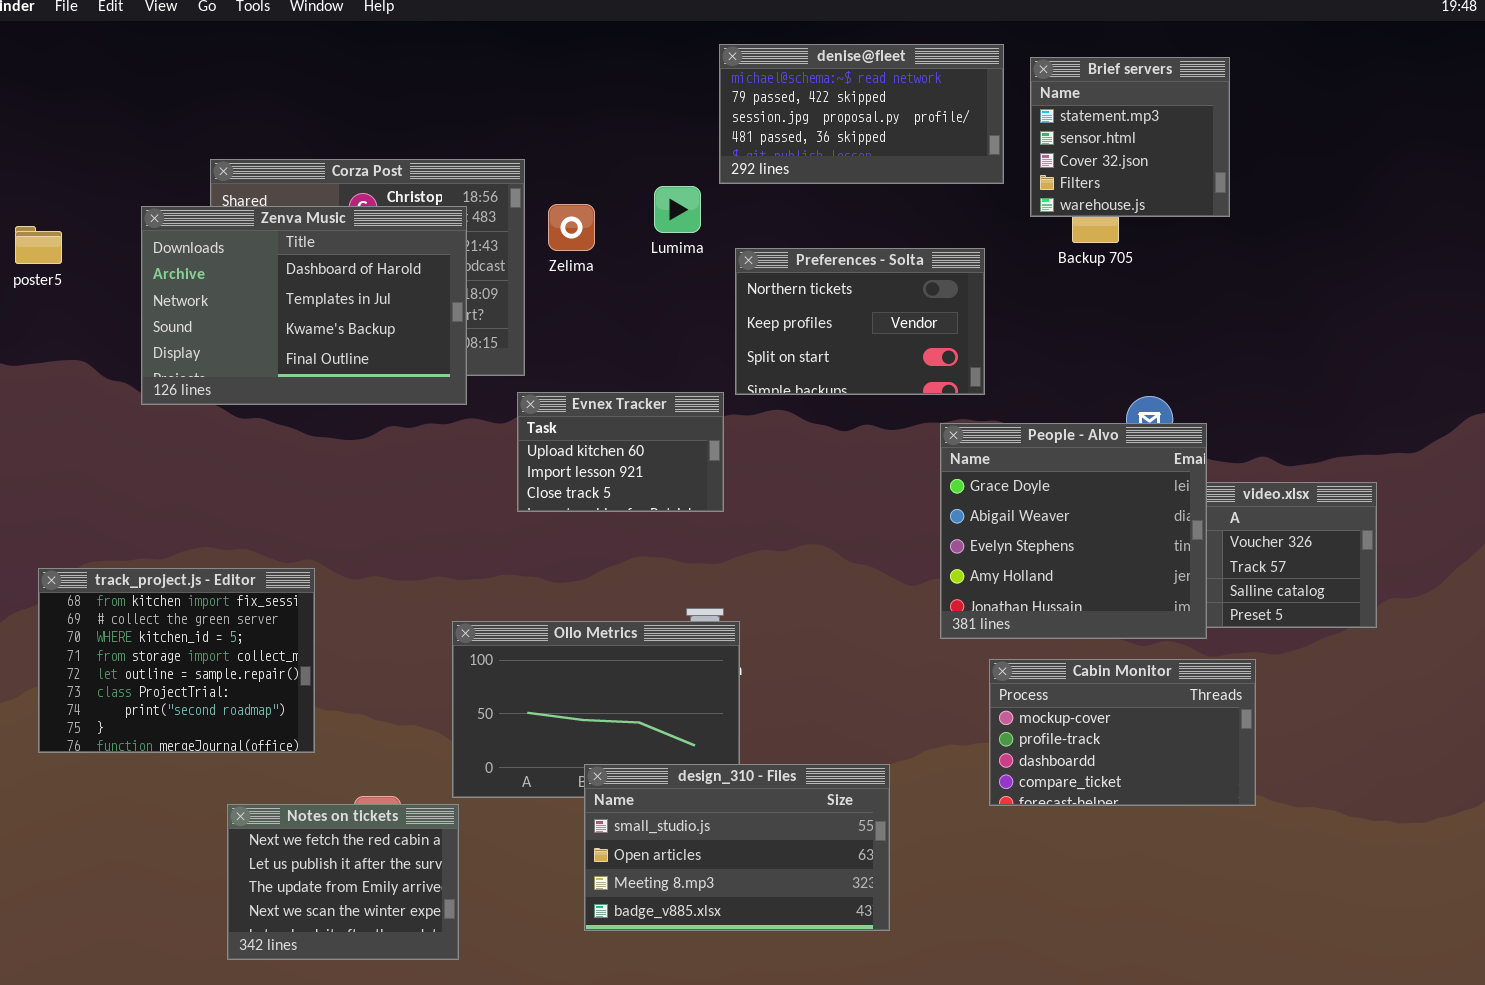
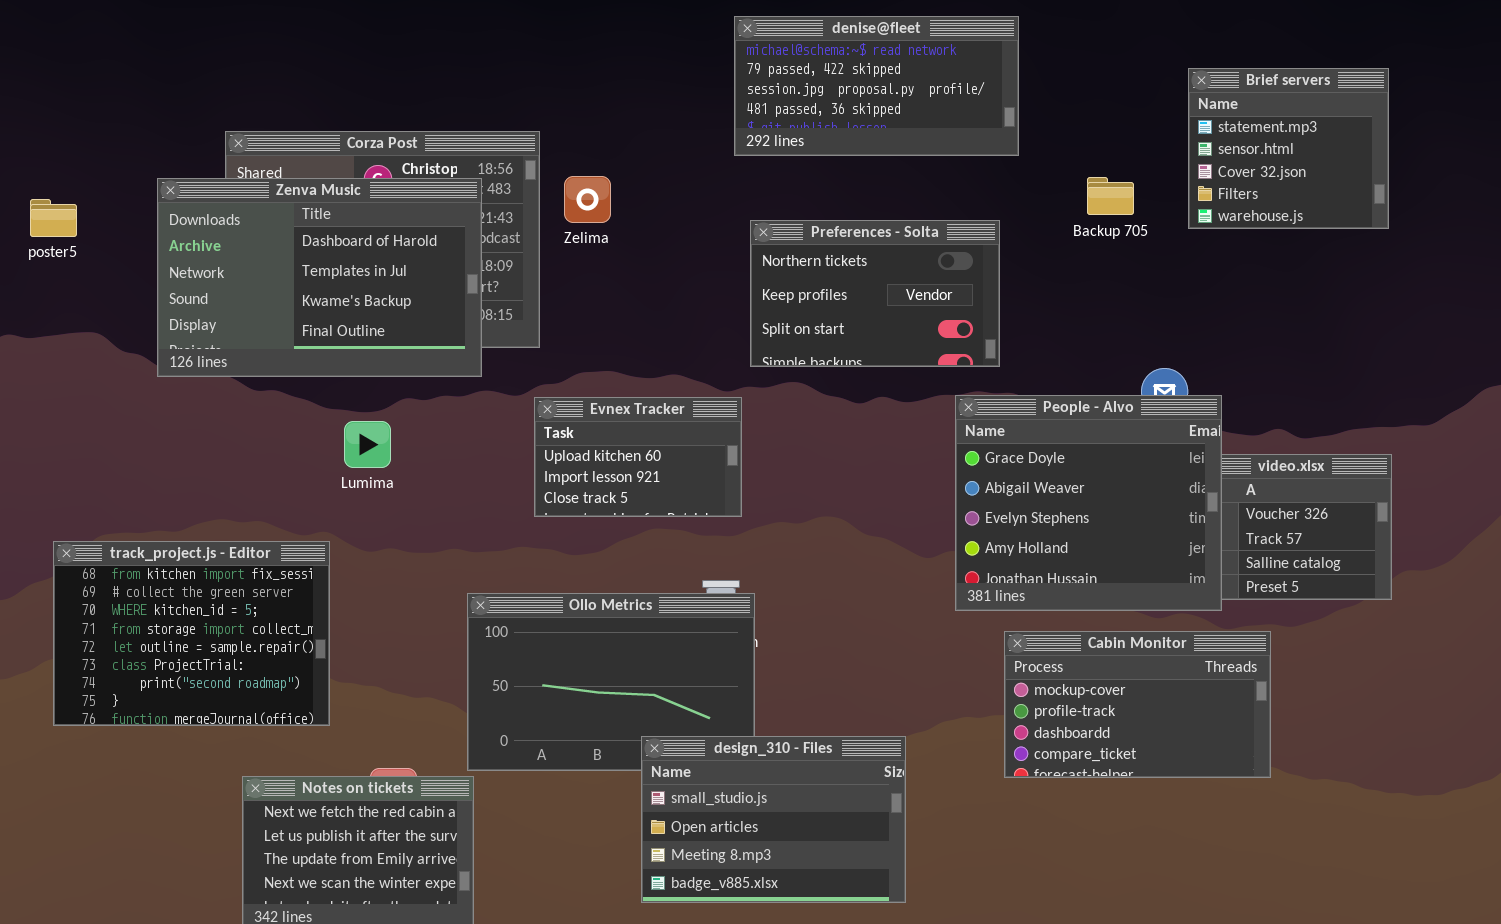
Brief servers: [1030,57,1230,217] -> [1188,68,1389,229], moved
Lumima: [654,186,701,233] -> [344,421,391,468], moved
Evnex Tracker: [517,392,724,512] -> [534,397,742,517], moved
design_310 - Files: [584,764,890,931] -> [641,736,906,903], resized

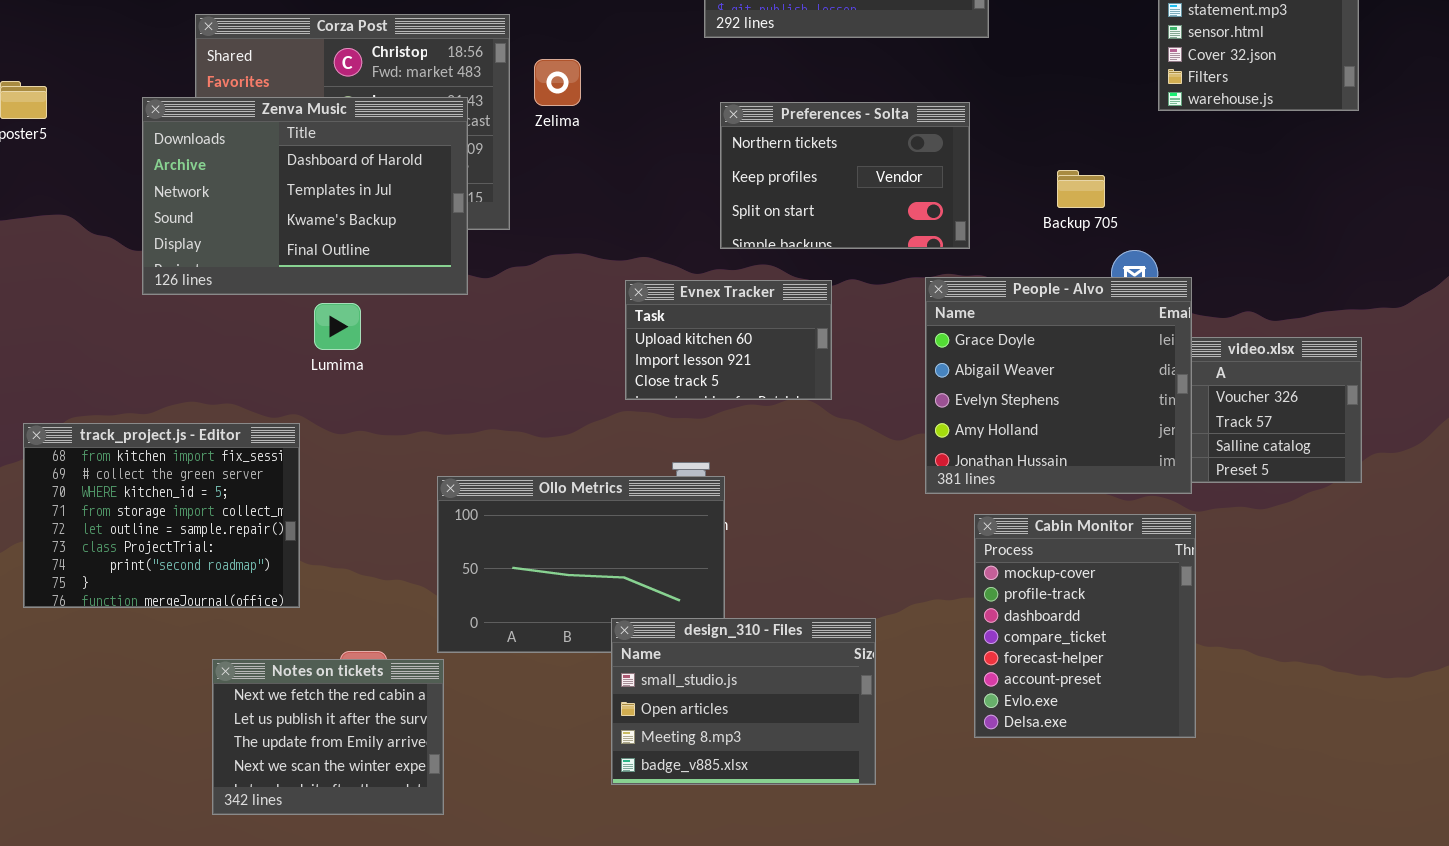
Backup 705: [1087,177,1134,215] -> [1057,170,1105,208], moved
Zenva Music: [157,178,482,377] -> [142,97,468,295], moved
Evnex Tracker: [534,397,742,517] -> [625,280,832,400], moved
Cabin Monitor: [1004,631,1271,778] -> [974,514,1196,738], resized

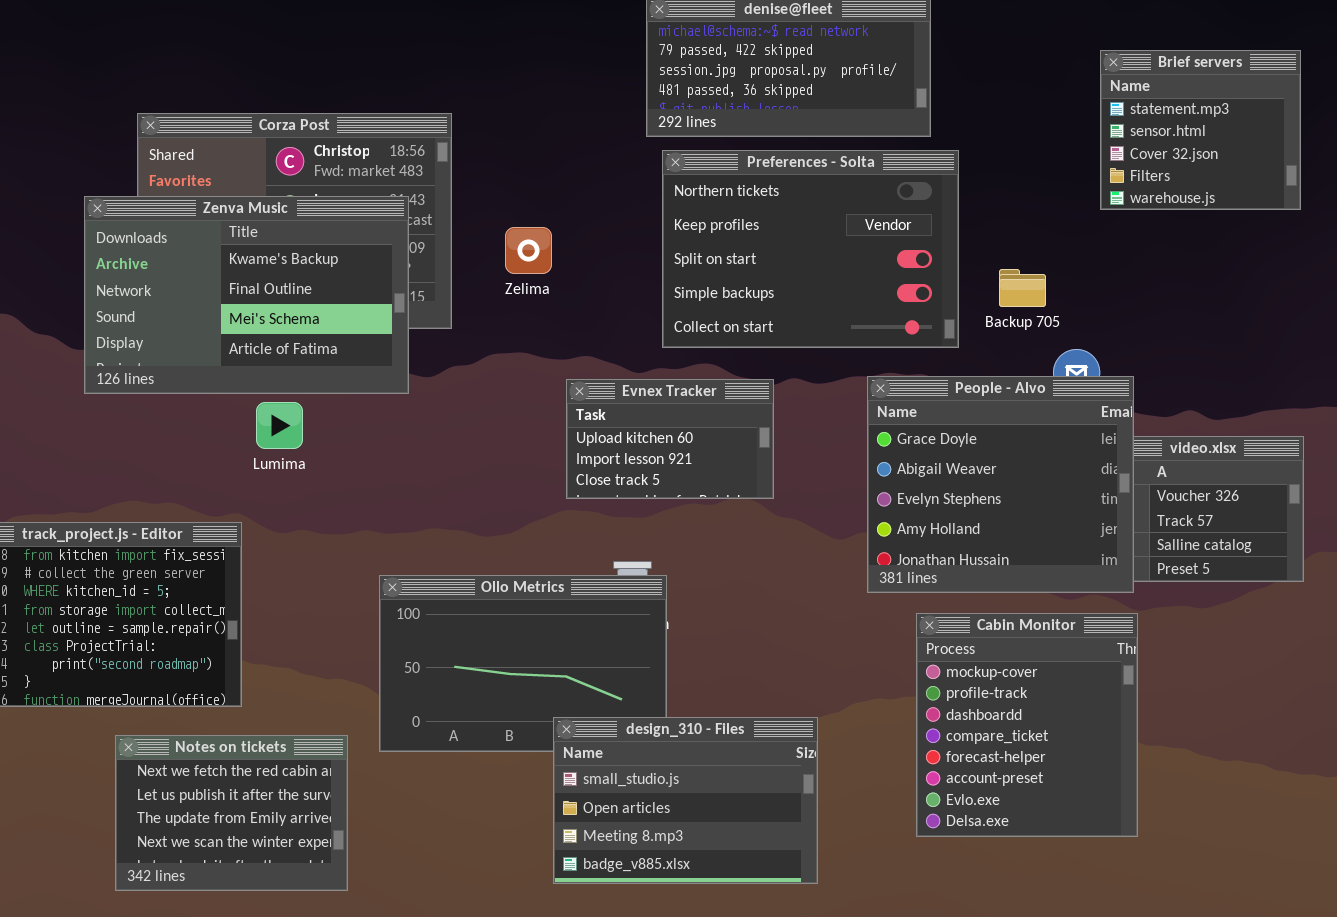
Zelima: [534,59,581,106] -> [505,227,552,274], moved
Zenva Music: [142,97,468,295] -> [84,196,409,394], scrolled down 2 rows
Preferences - Solta: [720,102,970,249] -> [662,150,959,348], resized
Notes on tickets: [212,659,444,815] -> [115,735,348,891], moved

